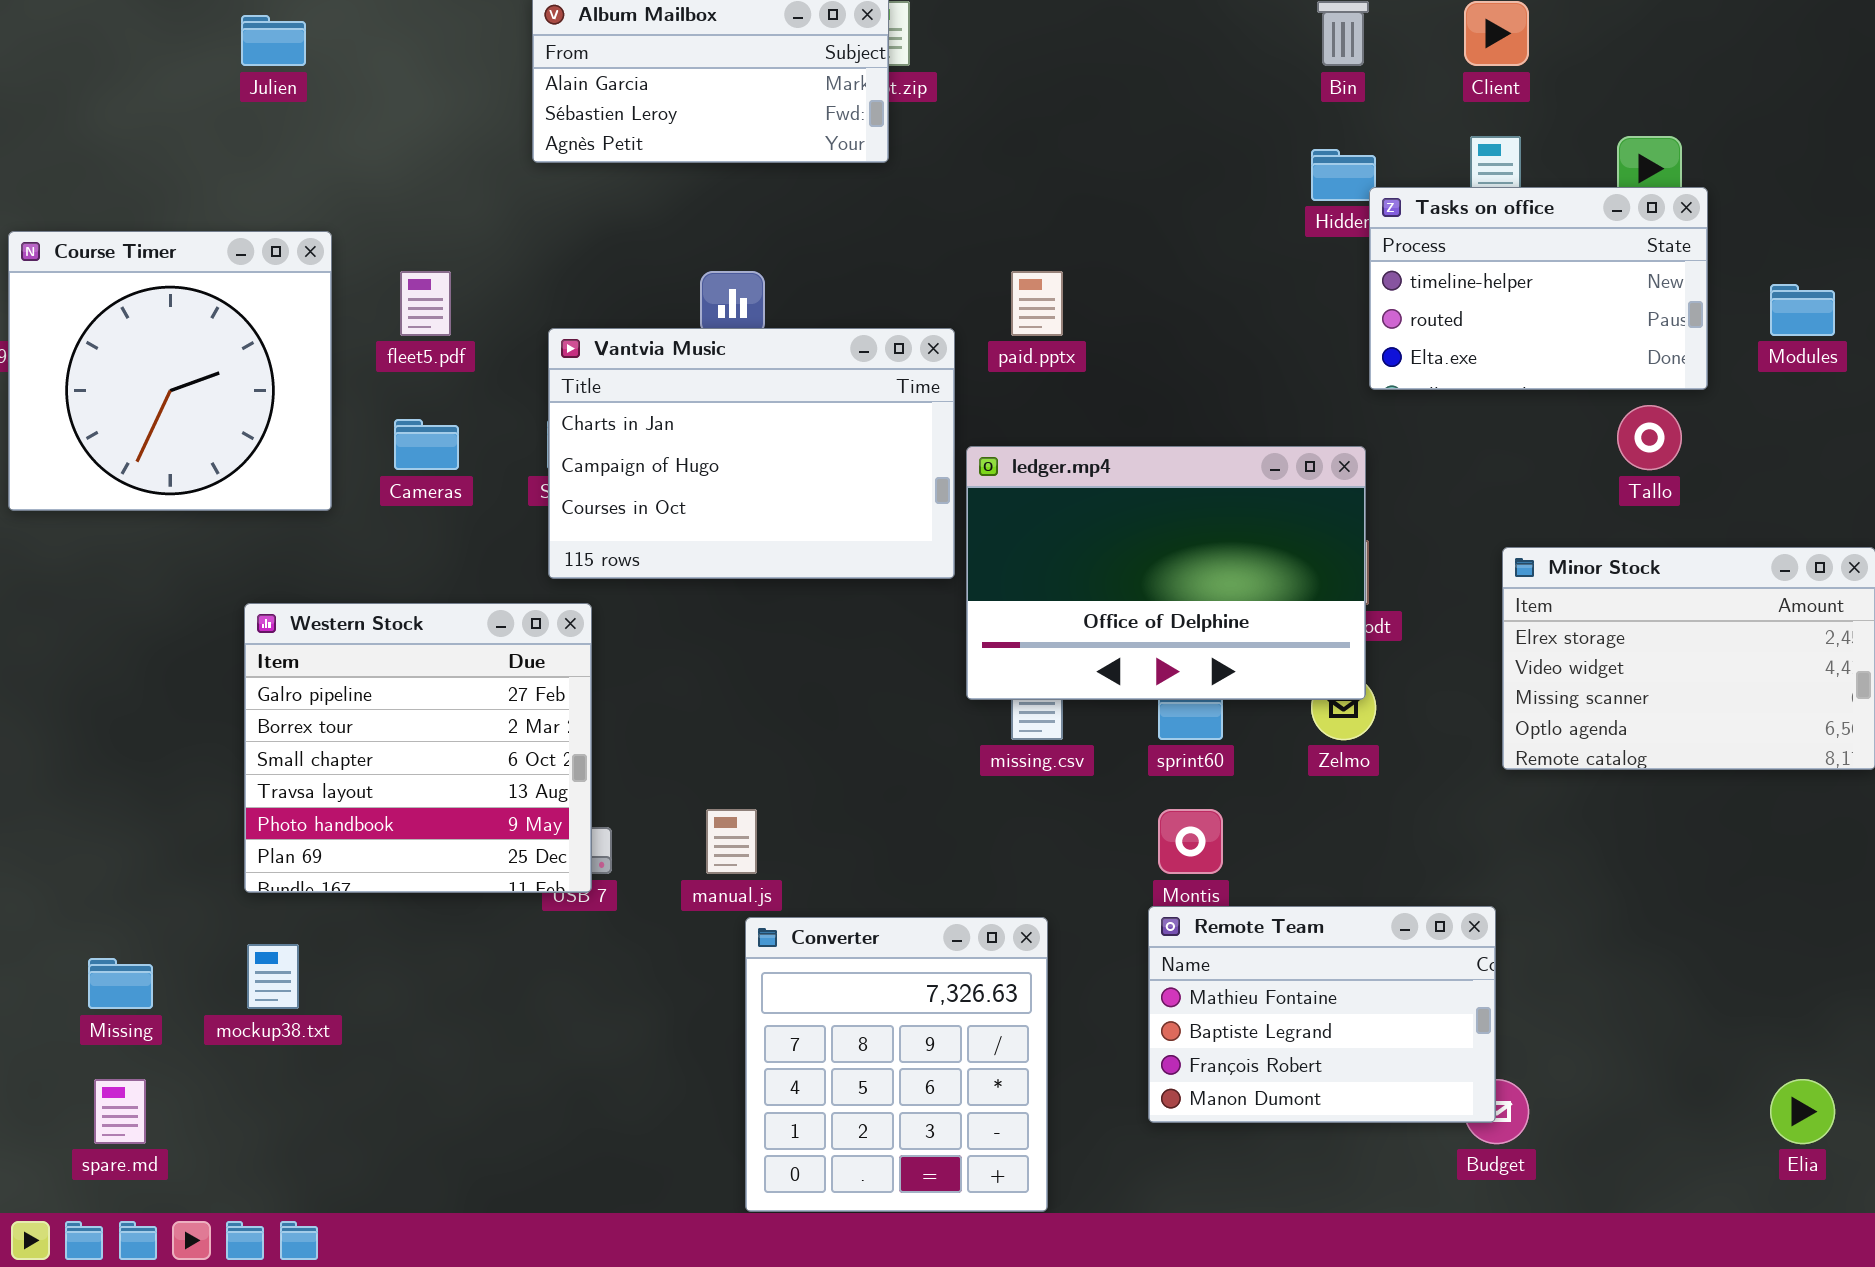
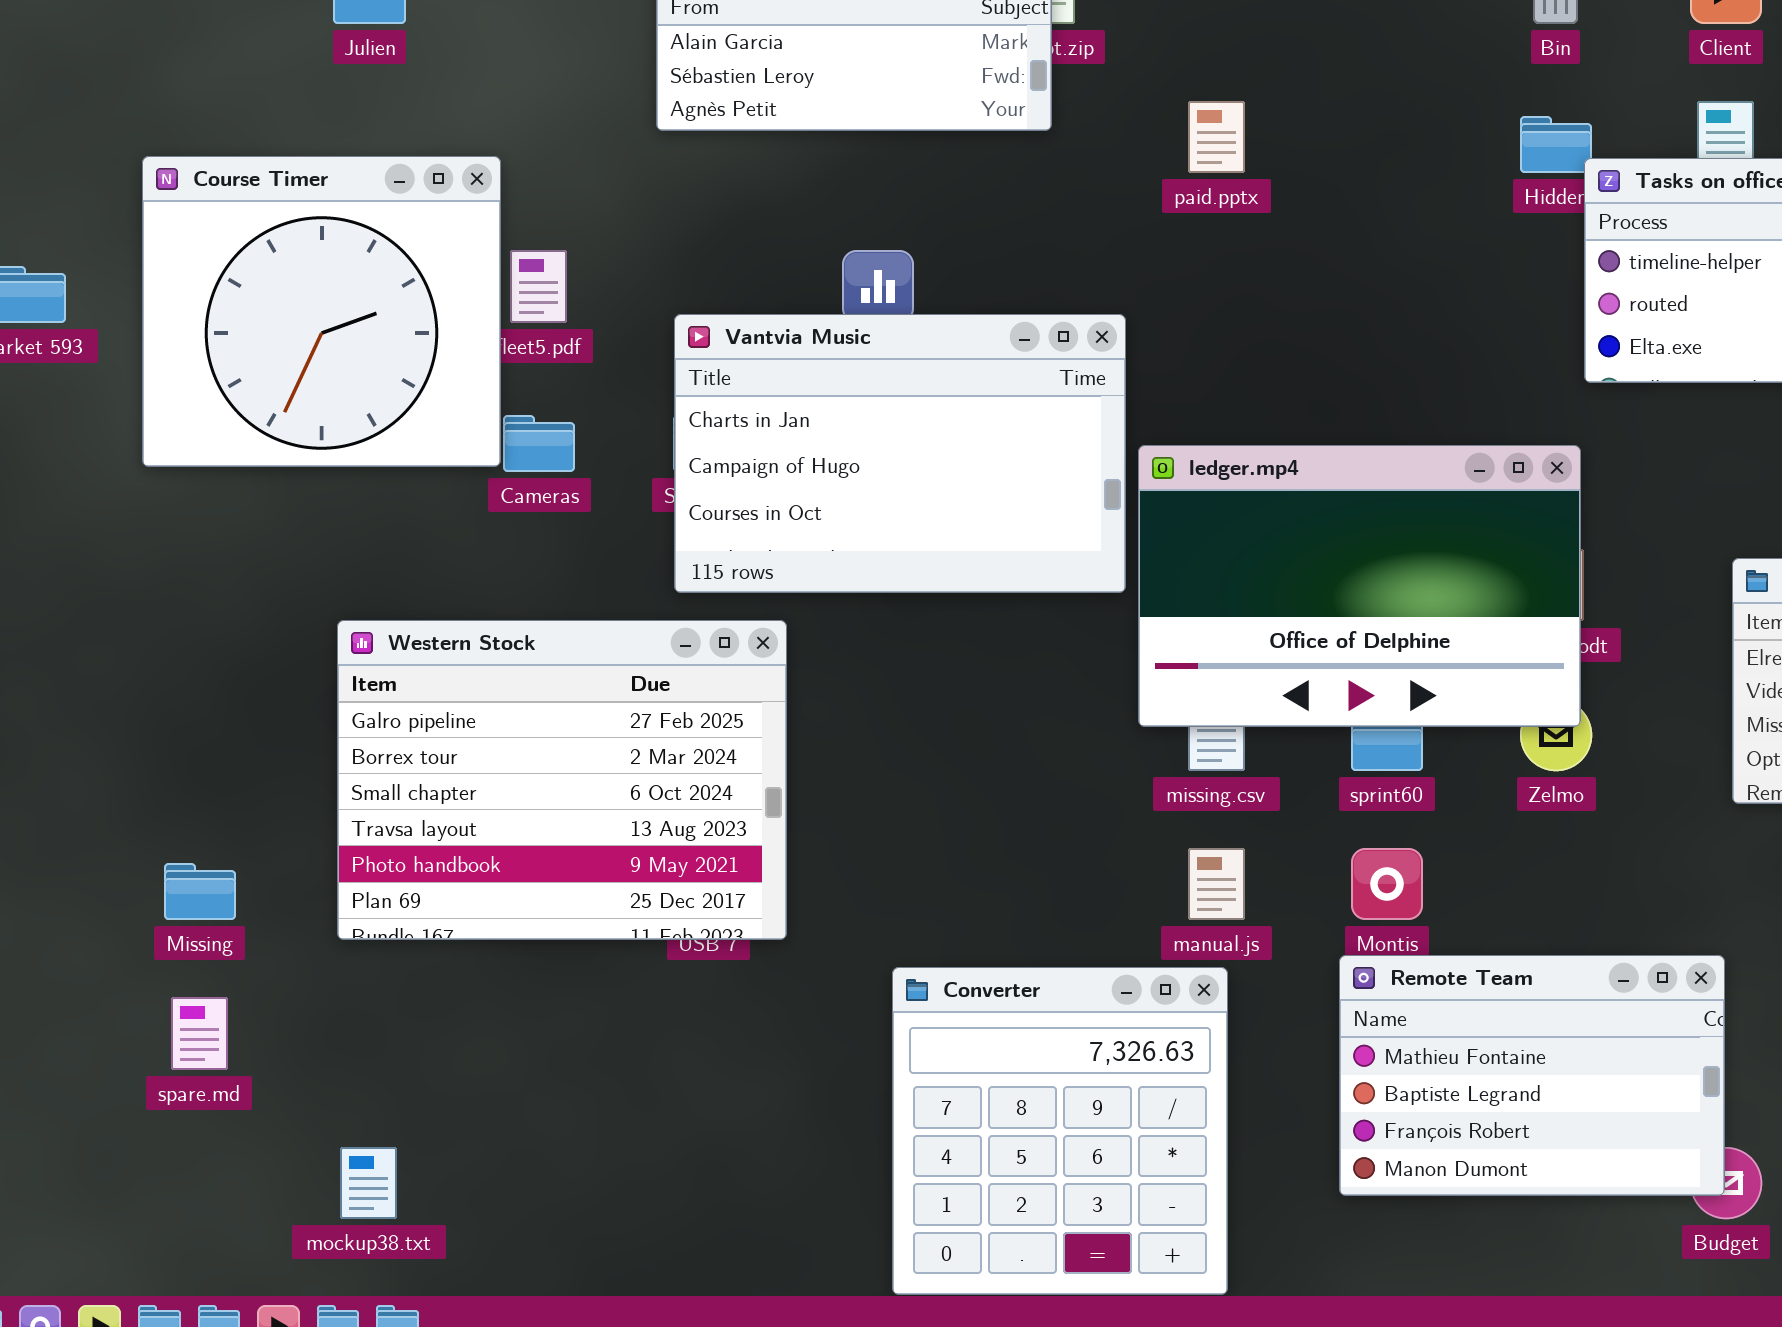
Course Timer: [8,231,332,511] -> [142,156,501,467], moved
paid.pptx: [1011,271,1063,336] -> [1188,101,1245,173], moved
Western Stock: [244,603,592,893] -> [337,620,787,940], resized
manual.js: [706,809,757,874] -> [1188,848,1245,920], moved
mockup38.txt: [247,944,299,1009] -> [340,1147,397,1219], moved
Missing: [88,958,153,1009] -> [164,863,236,920], moved
spare.md: [94,1079,146,1144] -> [171,997,228,1070], moved

